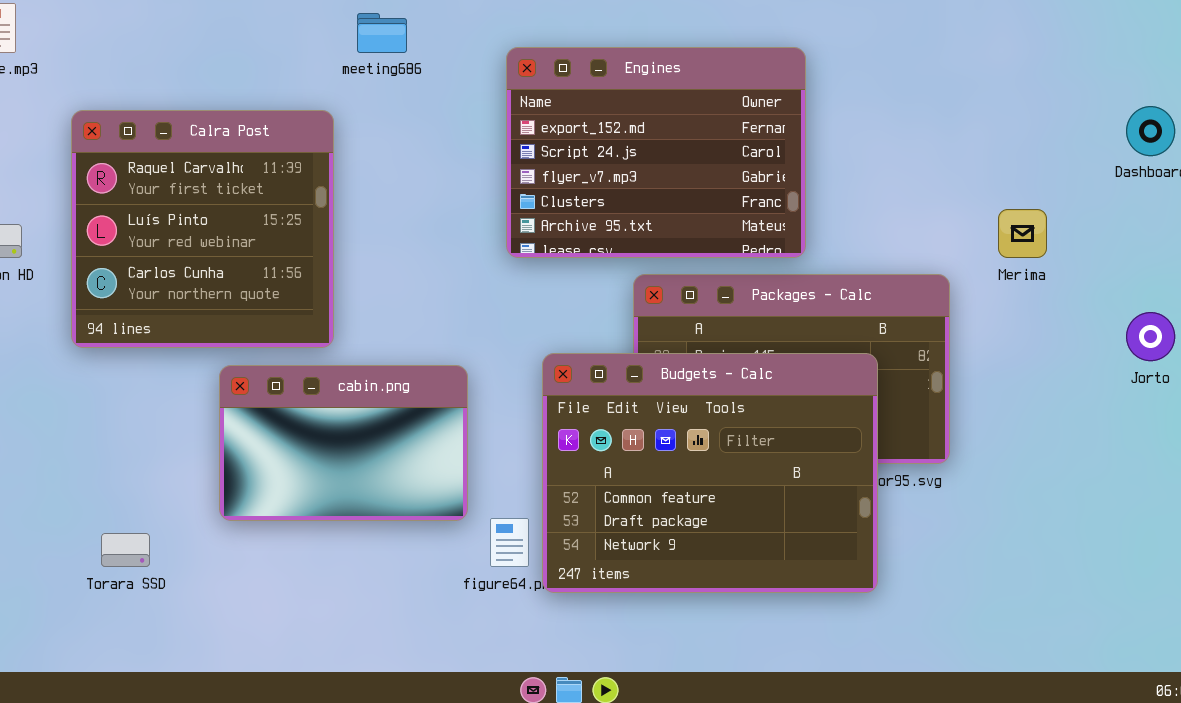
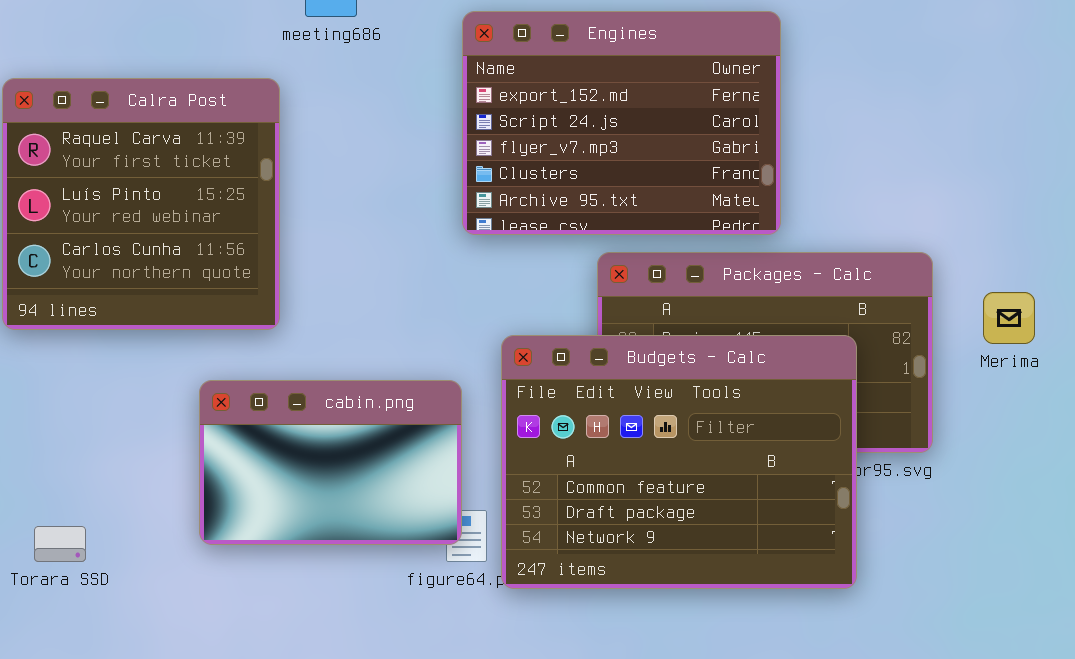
Merima: [998,209,1047,258] -> [983,292,1035,344], moved
cabin.png: [219,365,468,521] -> [199,380,462,545], moved

